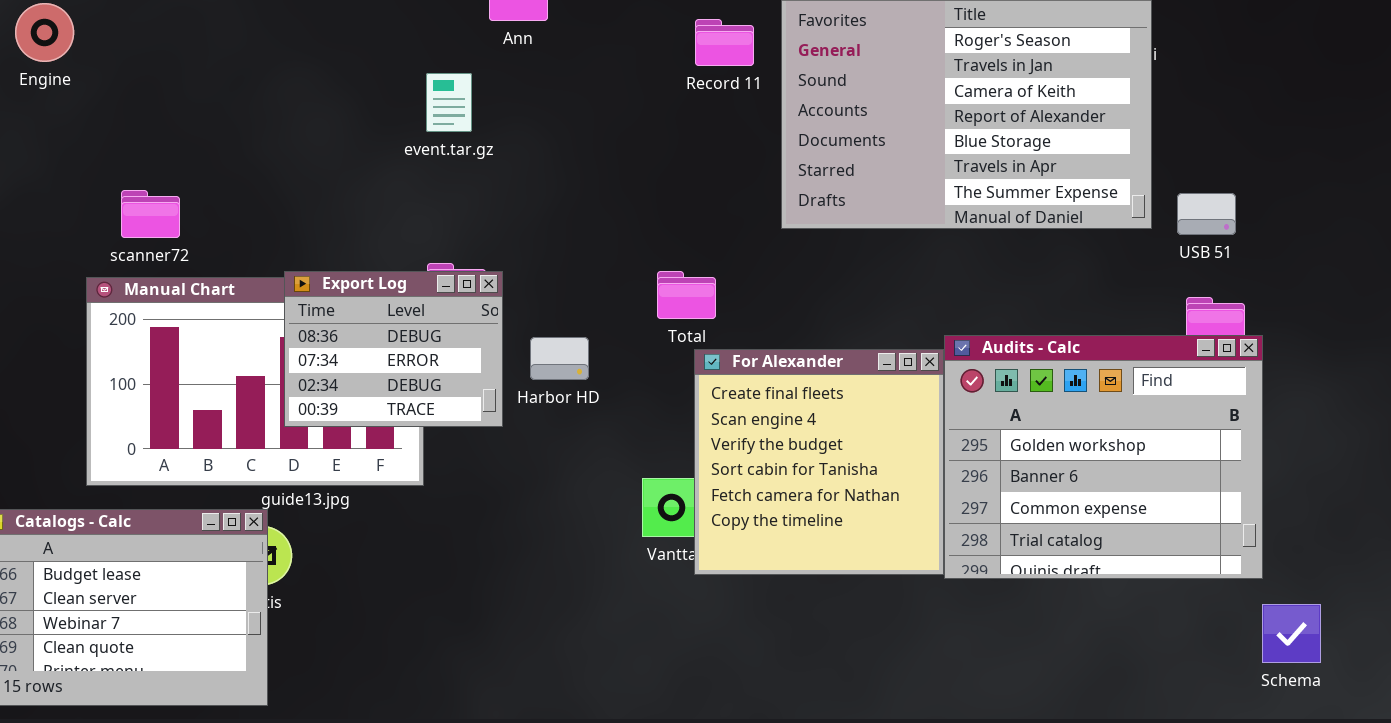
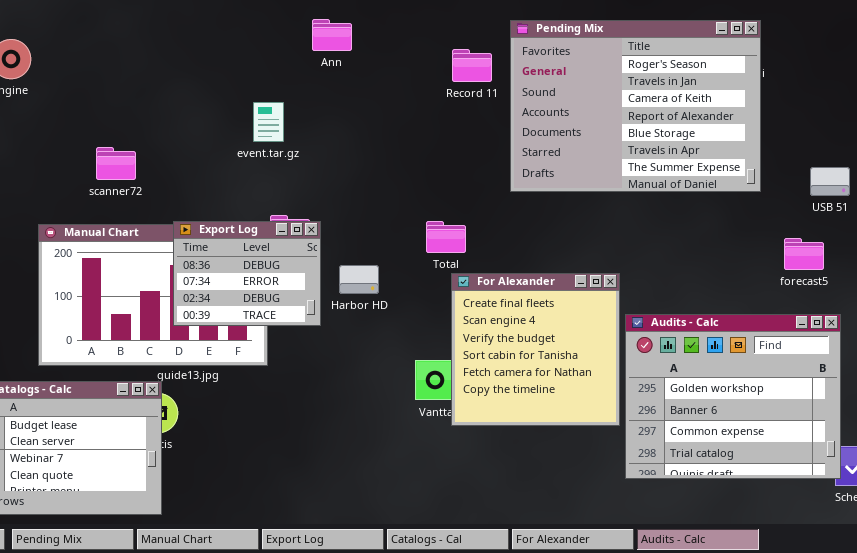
event.tar.gz: [426,73,472,132] -> [253,102,284,142], moved
scanner72: [121,190,180,238] -> [96,147,136,180], moved
USB 51: [1177,193,1236,235] -> [810,167,850,196], moved
Audits - Calc: [944,335,1263,579] -> [625,314,841,479], moved

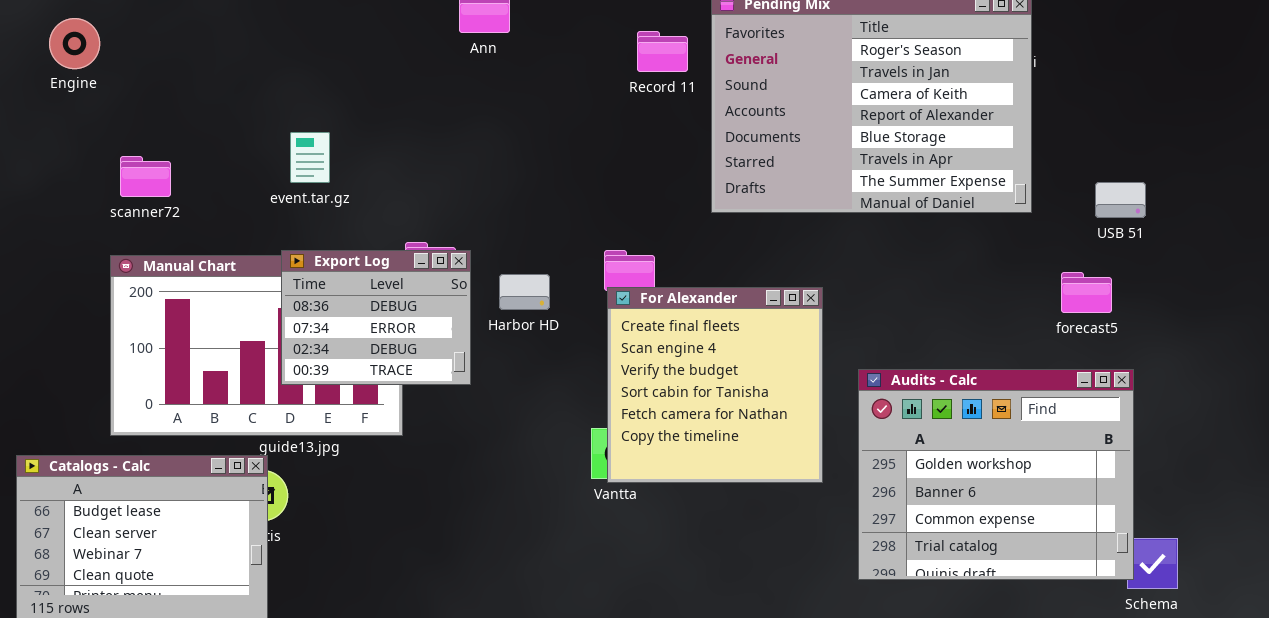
event.tar.gz: [253,102,284,142] -> [290,132,330,183], moved
scanner72: [96,147,136,180] -> [120,156,171,197], moved
Harbor HD: [339,265,379,294] -> [499,274,550,310], moved
For Alexander: [451,273,620,426] -> [607,287,823,483], moved

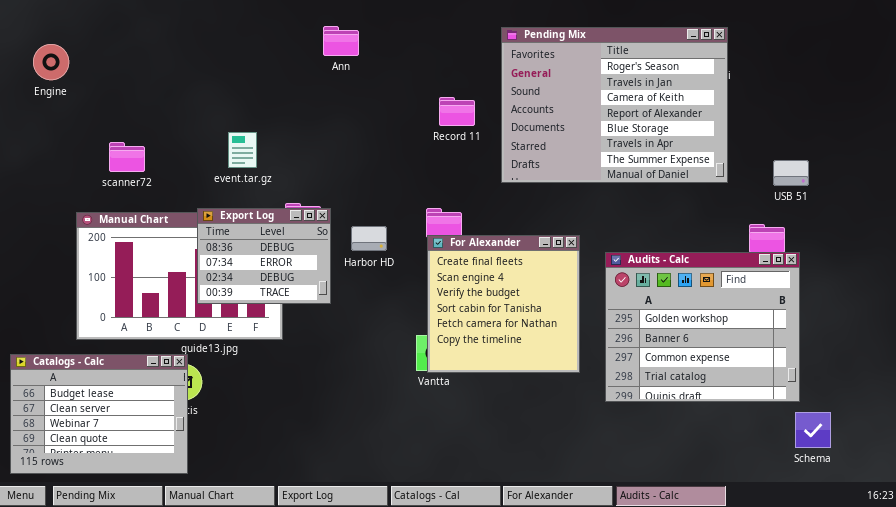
Record 11: [637,31,688,72] -> [439,97,475,126], moved
event.tar.gz: [290,132,330,183] -> [228,132,257,168], moved
scanner72: [120,156,171,197] -> [109,142,145,172], moved
Audits - Calc: [858,369,1134,580] -> [605,252,800,402], moved

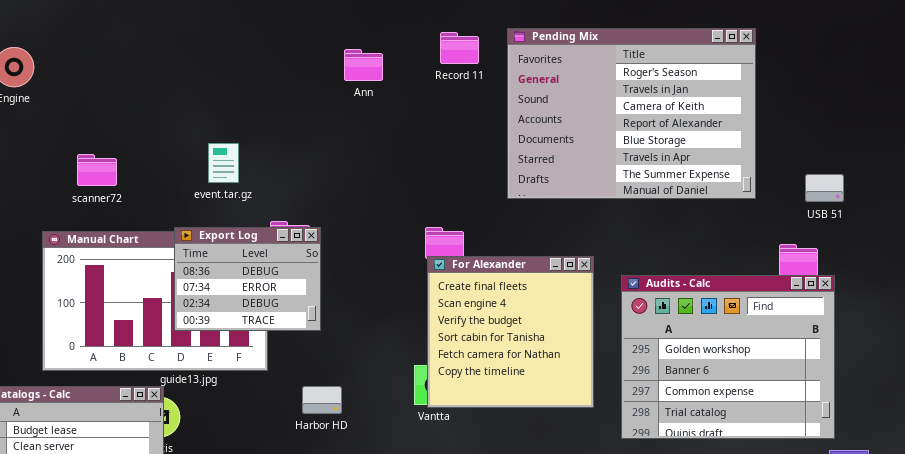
Ann: [323,26,359,56] -> [344,49,383,81], moved
Record 11: [439,97,475,126] -> [440,32,479,64], moved
Harbor HD: [351,226,387,251] -> [302,386,342,414], moved

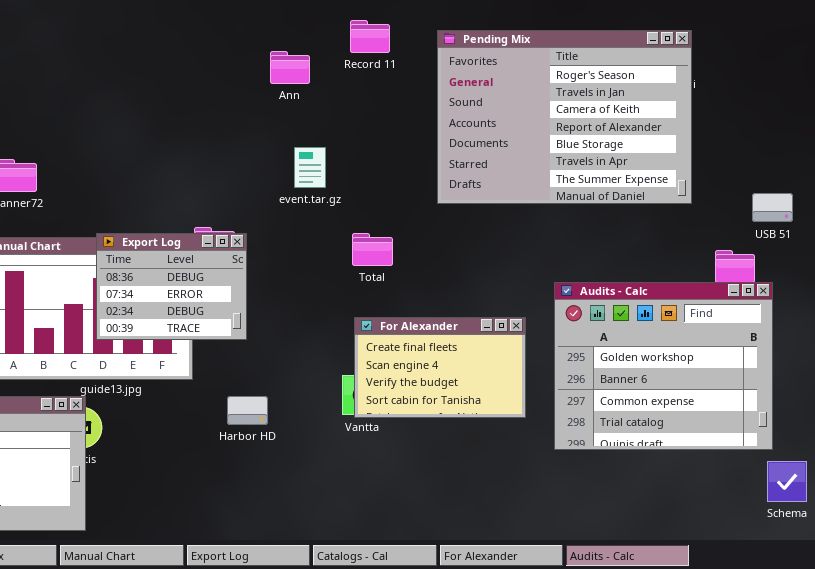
Record 11: [440,32,479,64] -> [350,20,390,53], moved
event.tar.gz: [208,143,239,183] -> [294,147,326,188], moved
USB 51: [805,174,844,202] -> [752,193,793,222], moved
For Alexander: [427,256,594,408] -> [354,317,526,418], resized

